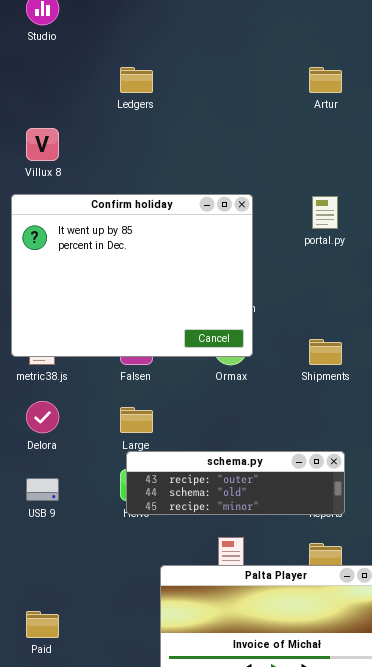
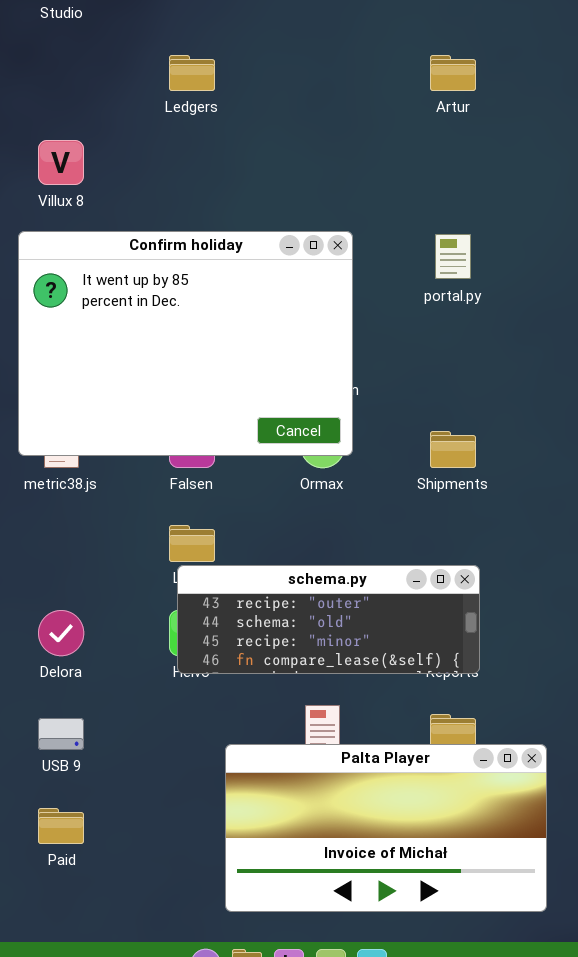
Delora: [26,401,59,433] -> [38,610,84,656], moved
schema.py: [126,451,345,515] -> [177,565,480,674], resized
USB 9: [26,478,59,501] -> [38,718,84,750], moved

